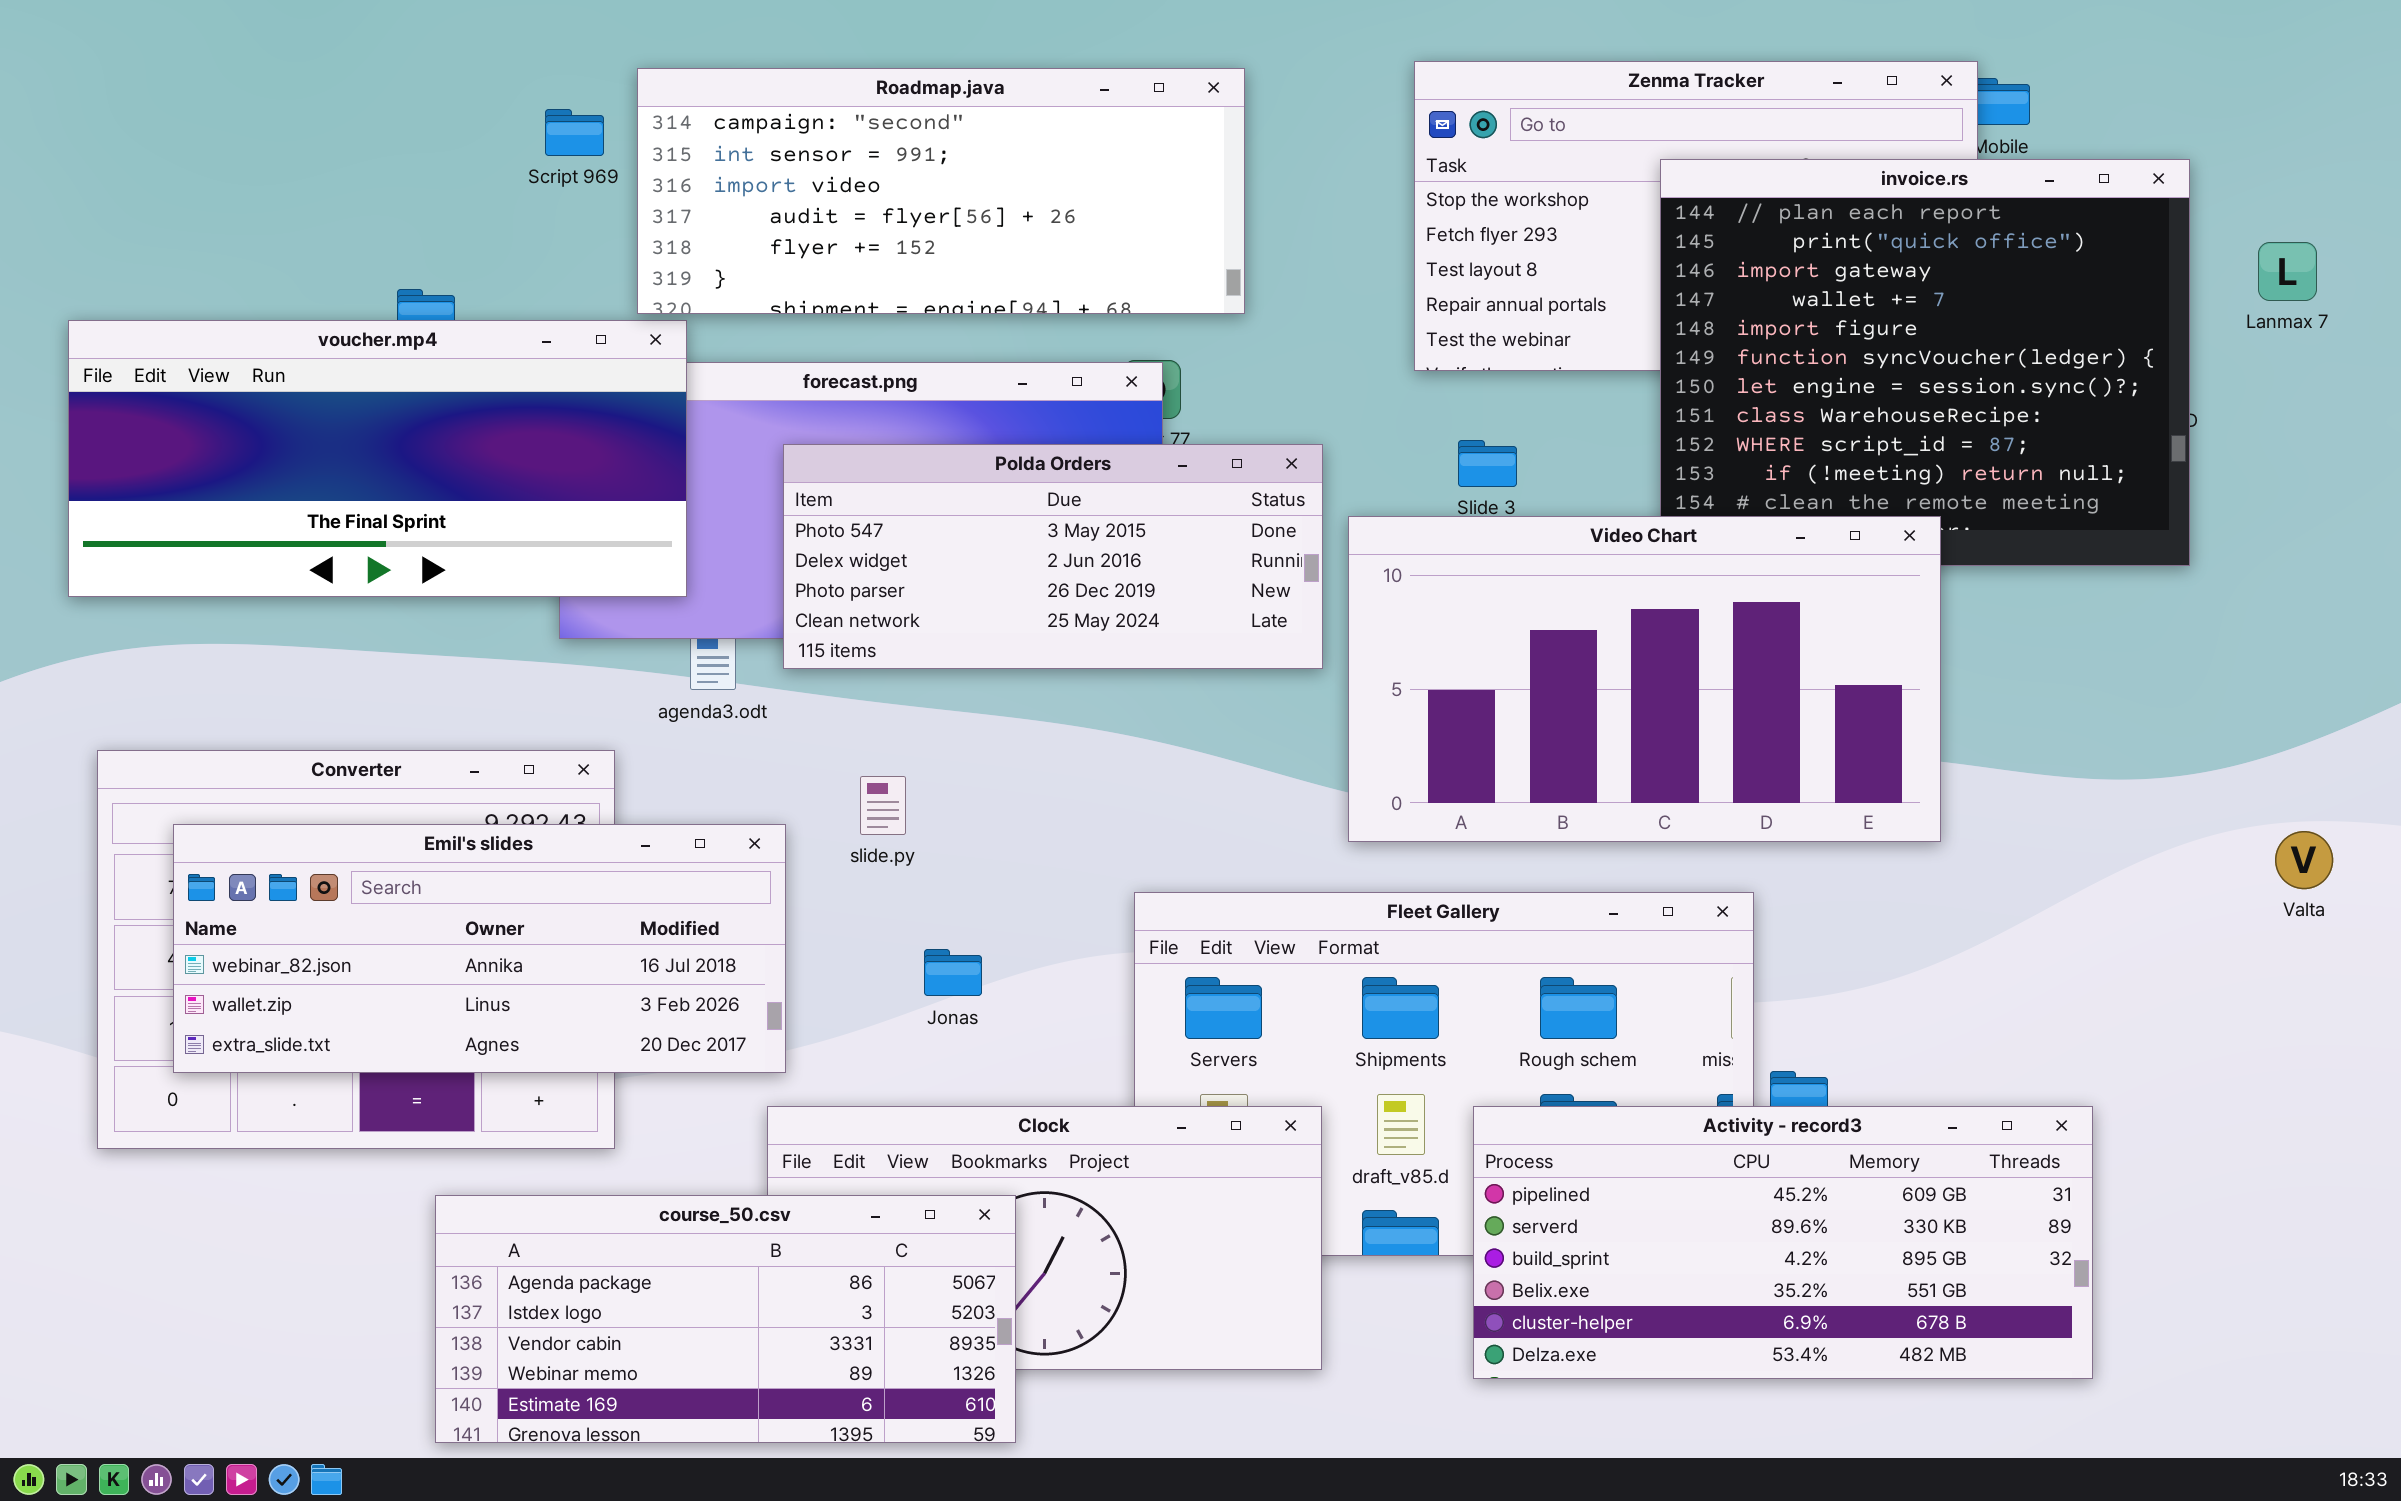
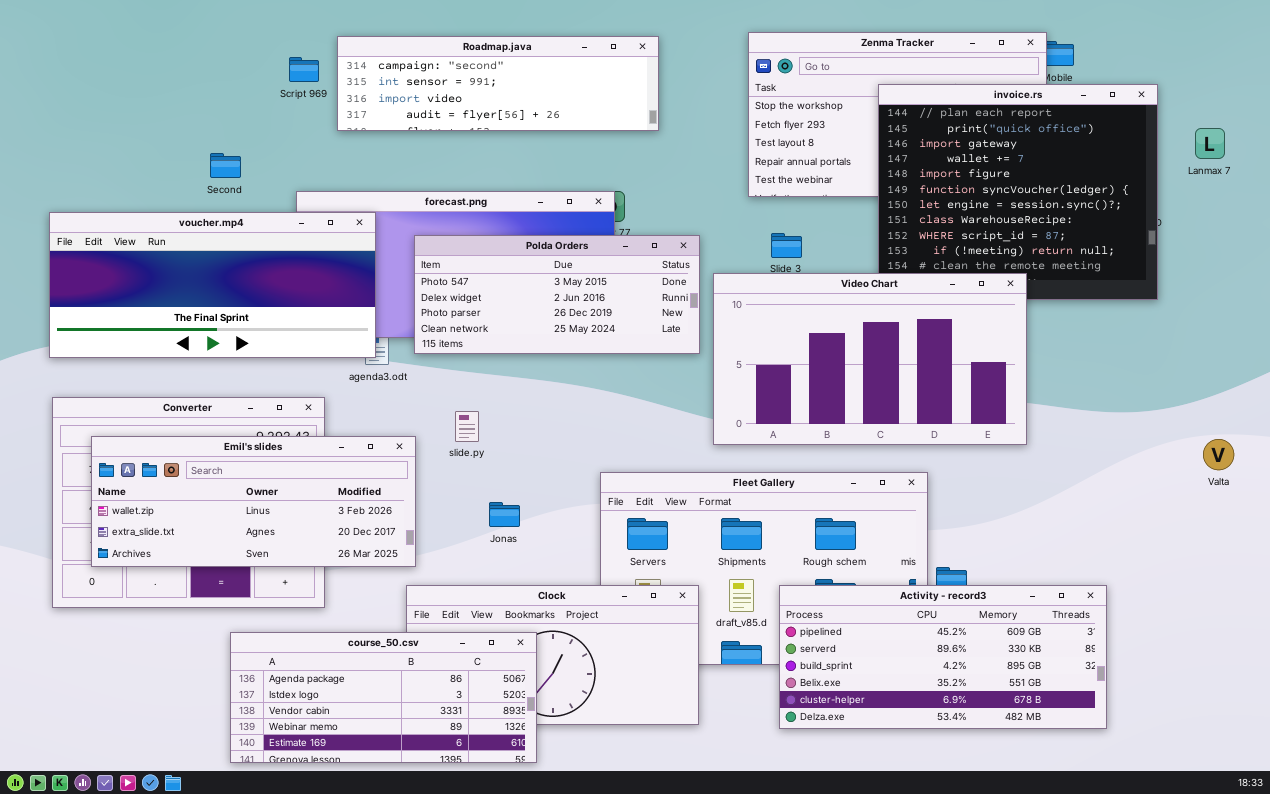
Roadmap.java: [637,68,1245,314] -> [337,36,659,131], resized
voucher.mp4: [68,320,687,597] -> [49,212,376,358], moved
Emil's slides: [173,824,786,1073] -> [91,436,416,567], scrolled down 1 row

